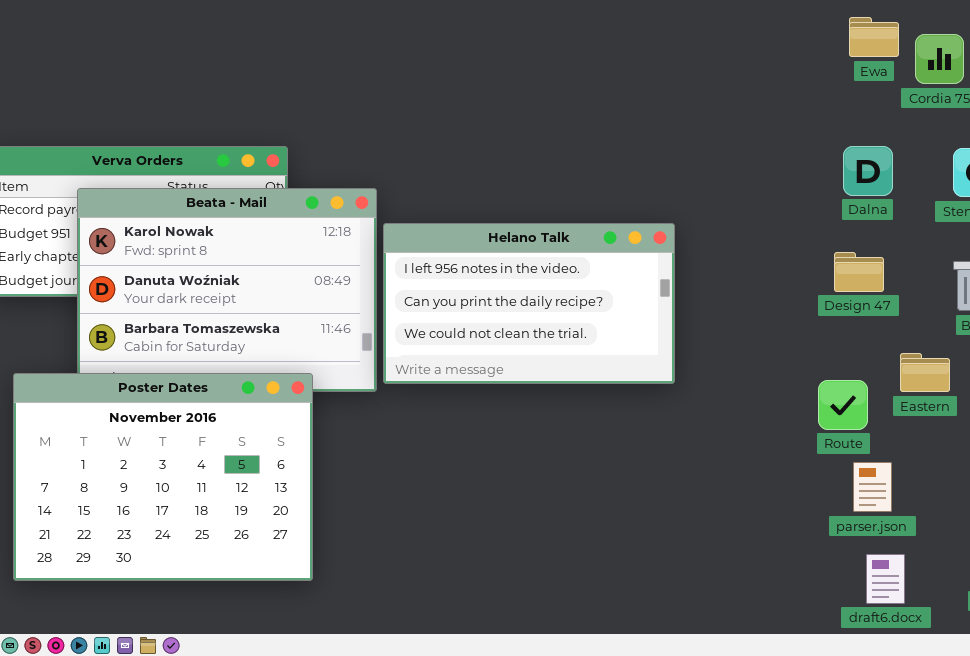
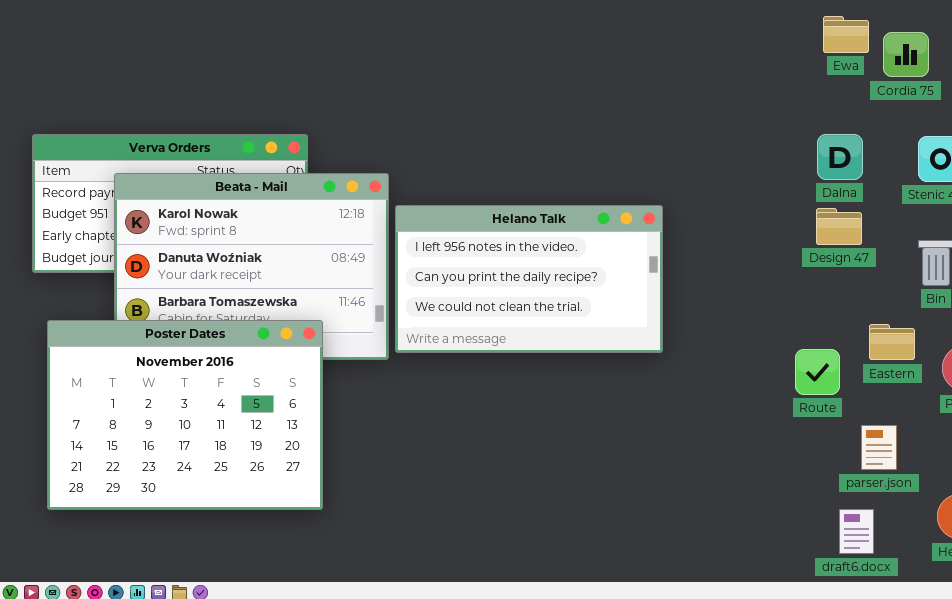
Design 47: [834,252,884,292] -> [816,208,862,245], moved
Poster Dates: [13,373,313,581] -> [47,320,323,510], moved
parser.json: [853,462,892,512] -> [861,425,897,470], moved

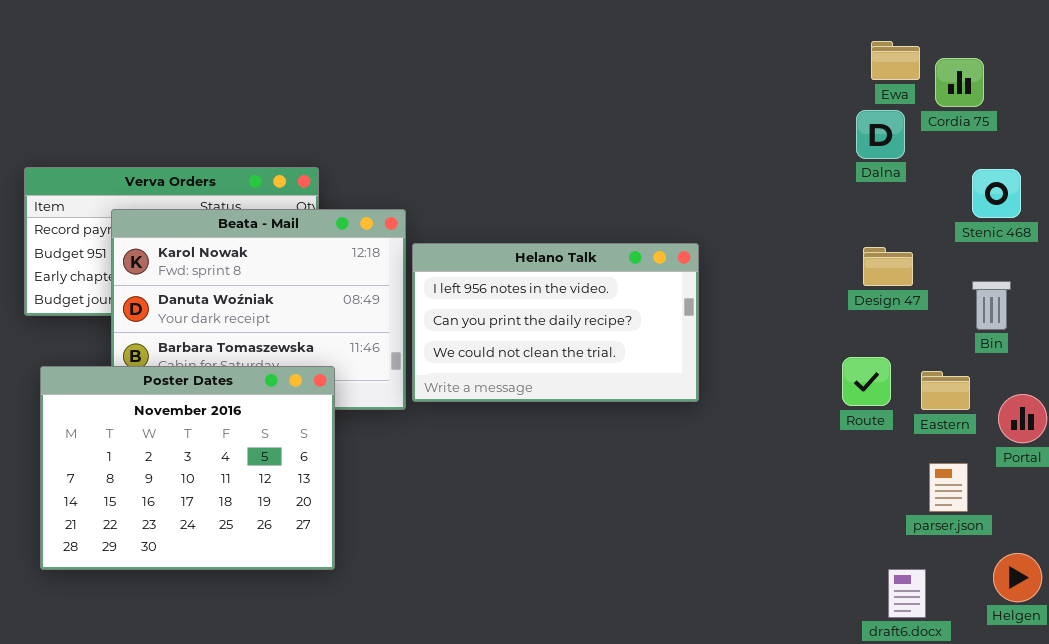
Dalna: [817,134,863,180] -> [856,110,905,159], moved
Route: [795,349,840,395] -> [842,357,891,406], moved
parser.json: [861,425,897,470] -> [929,463,968,512], moved

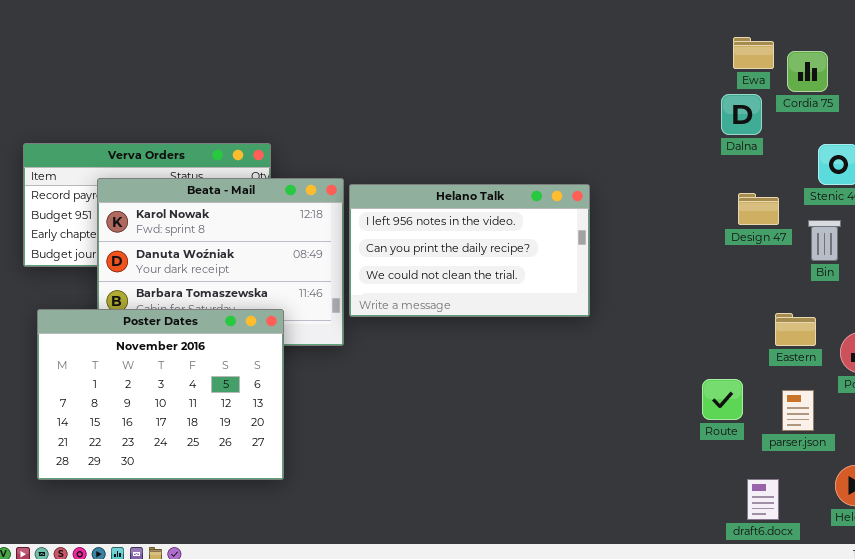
Helano Talk: [412,243,699,402] -> [349,184,590,317], moved
Design 47: [863,247,913,286] -> [738,193,779,225], moved
Bin: [972,281,1011,330] -> [808,220,841,261], moved
Route: [842,357,891,406] -> [702,379,743,420], moved

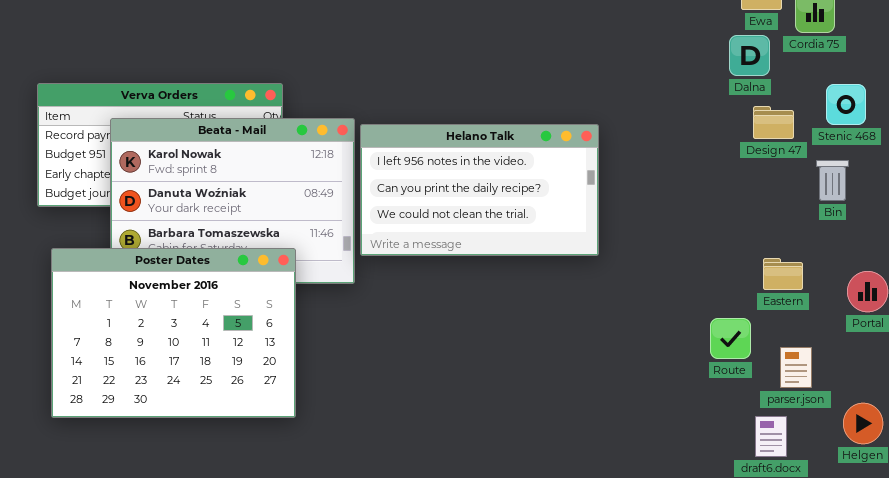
Design 47: [738,193,779,225] -> [753,106,794,139], moved
Eastern: [775,313,816,346] -> [763,258,803,290], moved
parser.json: [782,390,814,431] -> [780,347,812,388], moved

